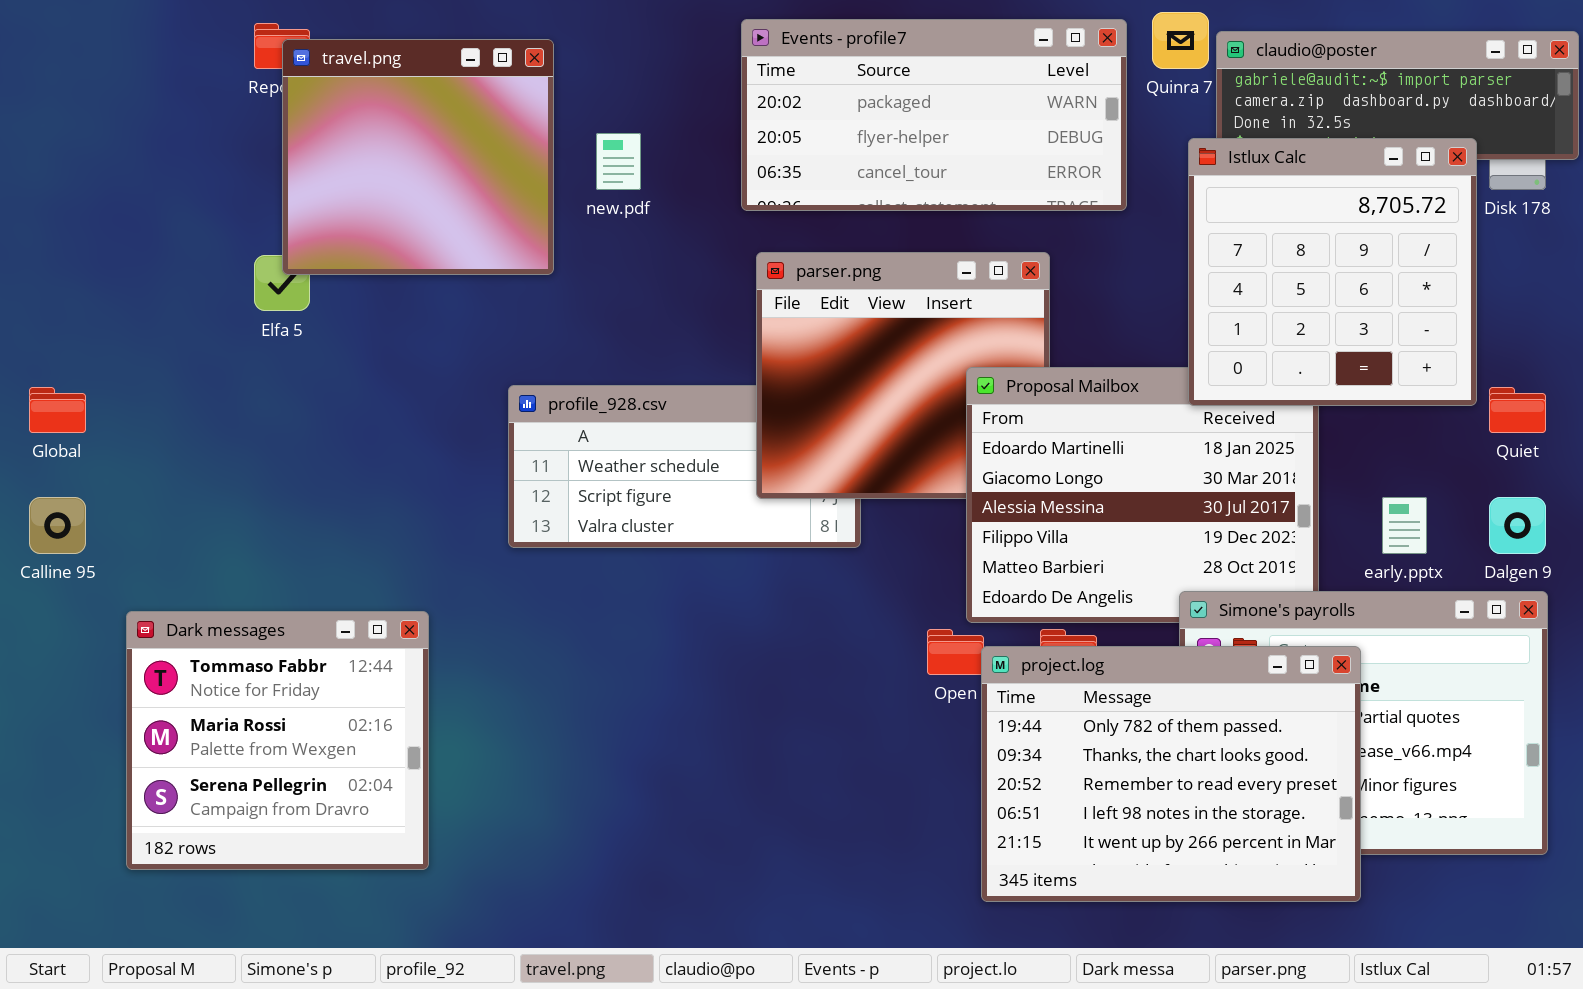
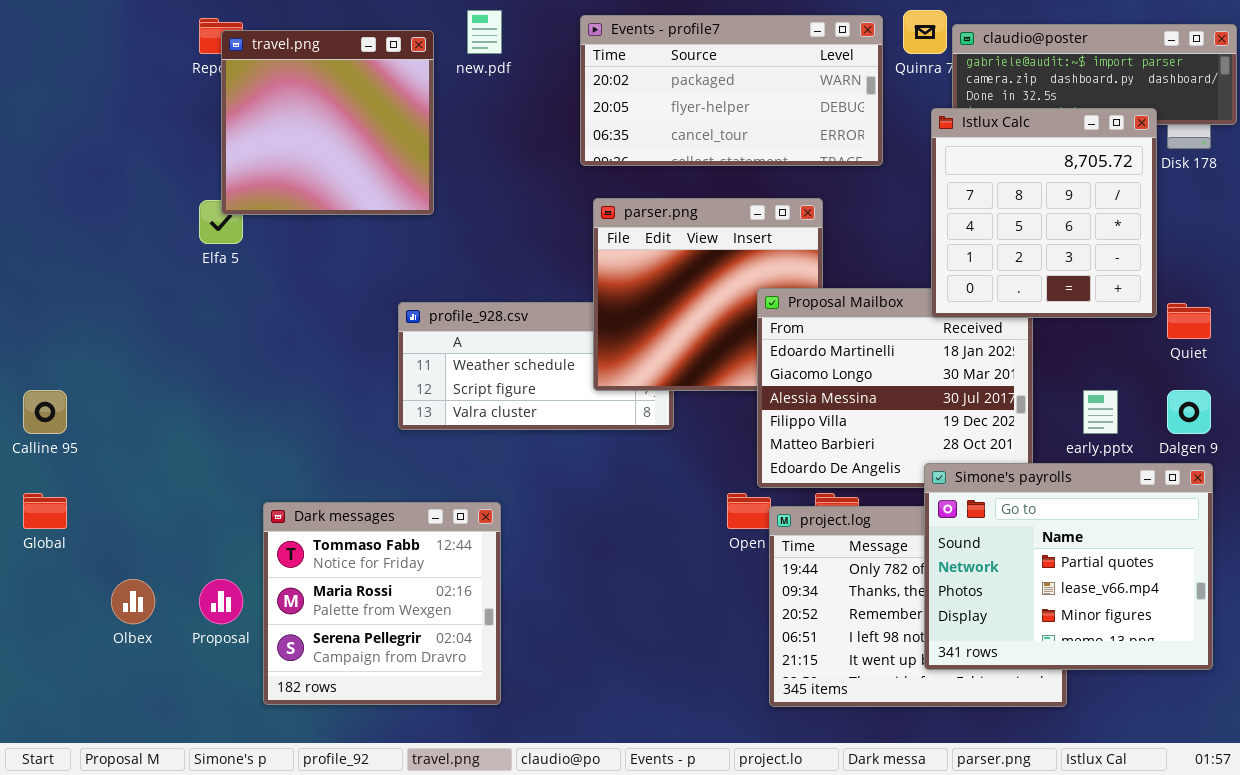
new.pdf: [596,133,641,190] -> [467,10,502,54], moved
Global: [29,387,86,433] -> [23,493,67,529], moved
Simone's payrolls: [1179,591,1548,855] -> [924,463,1213,670], raised
Dark messages: [126,611,429,870] -> [263,502,501,705], moved

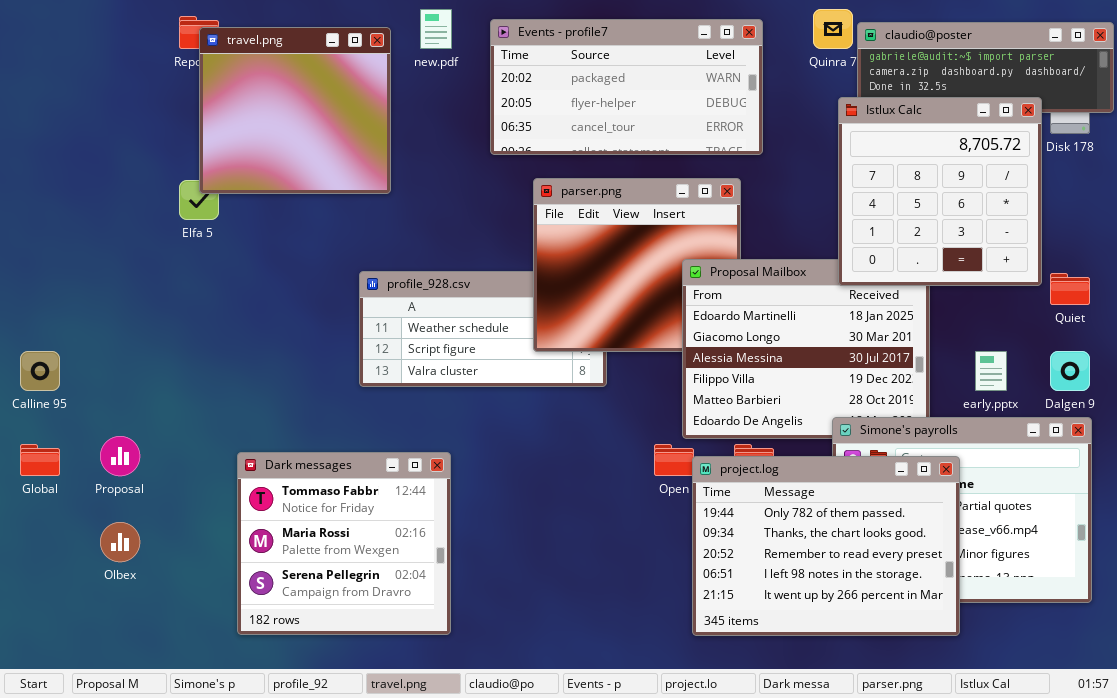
Events - profile7: [580,15,883,166] -> [490,19,763,155], moved
project.log: [769,506,1067,707] -> [692,456,960,636], raised
Proposal: [199,579,243,624] -> [100,436,140,476], moved

